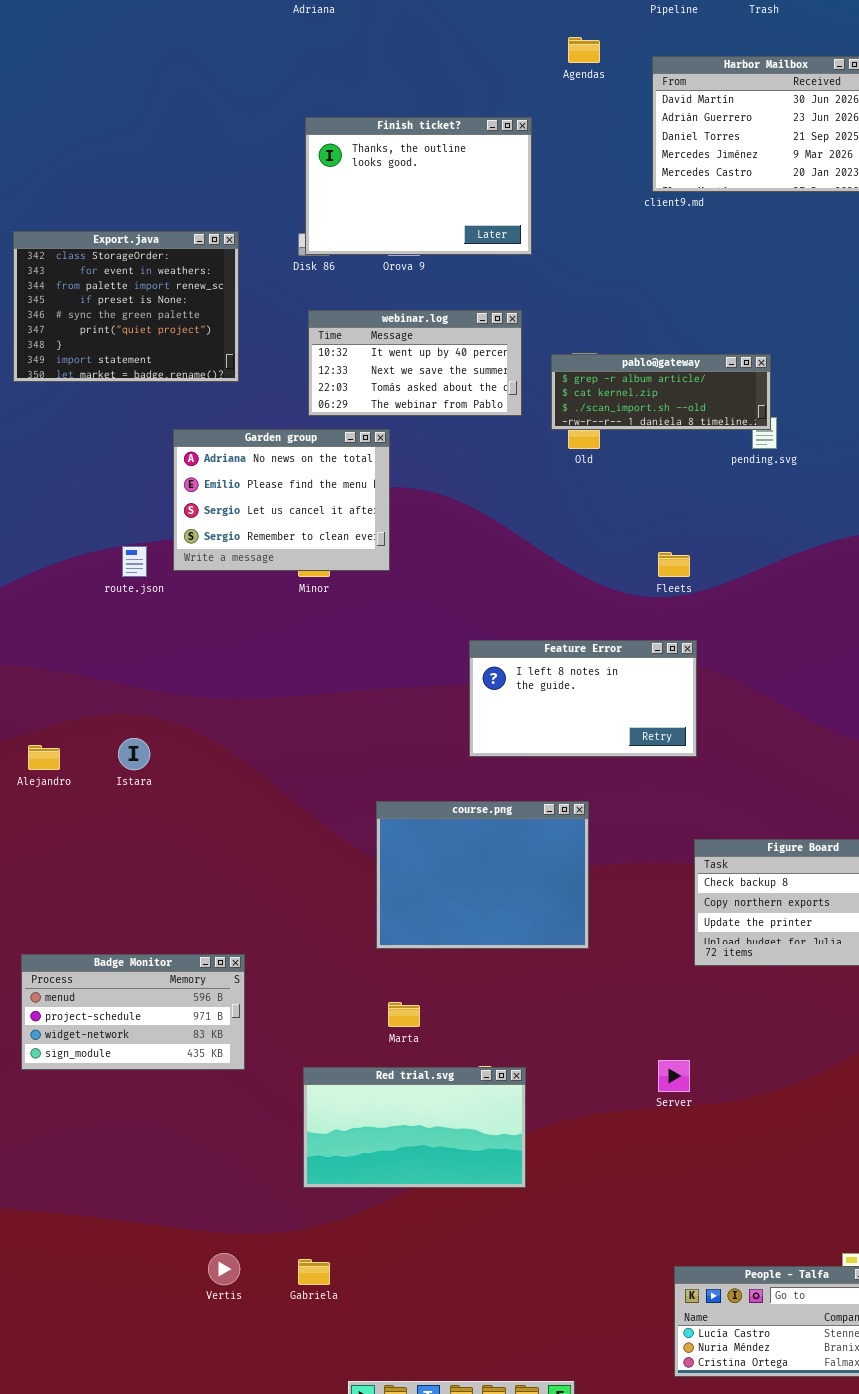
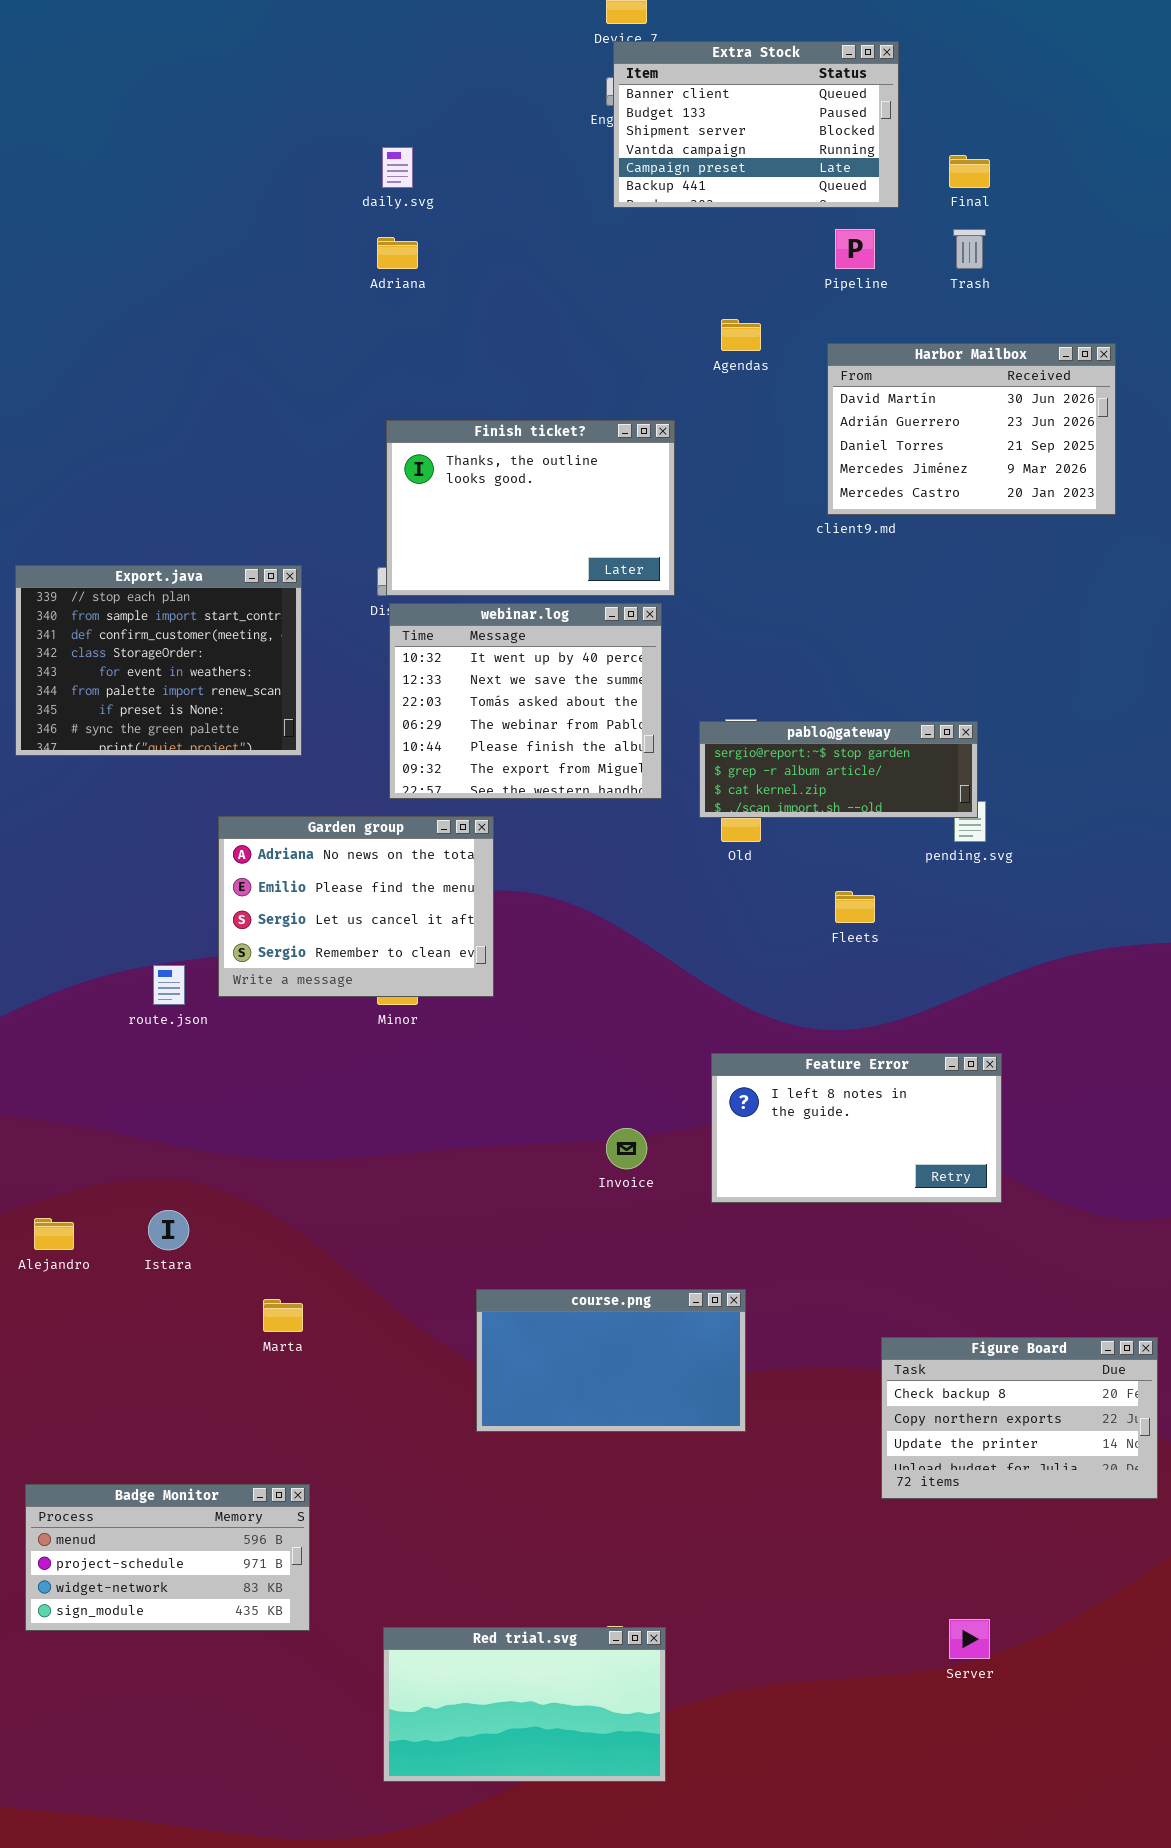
Export.java: [13,231,239,382] -> [15,565,302,756], scrolled up 3 rows
webinar.log: [308,310,522,416] -> [389,603,662,799], resized
pablo@gateway: [551,354,771,430] -> [699,721,978,818], scrolled up 1 row
Fleets: [658,552,690,577] -> [835,891,875,923], moved
Feature Error: [469,640,697,757] -> [711,1053,1002,1203], moved
course.png: [376,801,589,949] -> [476,1289,746,1432], resized
Marta: [388,1002,420,1027] -> [263,1299,303,1332], moved
Server: [658,1060,690,1092] -> [949,1619,990,1659], moved

